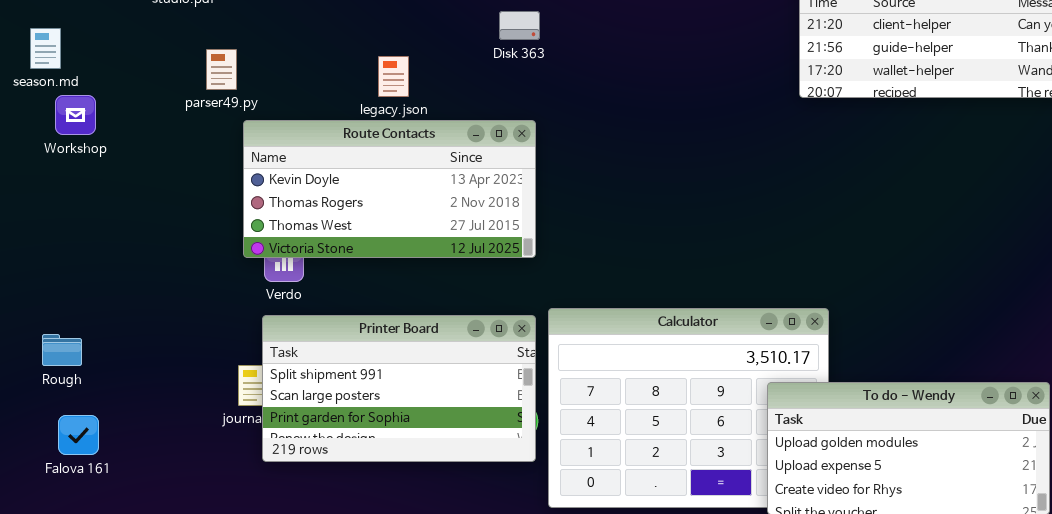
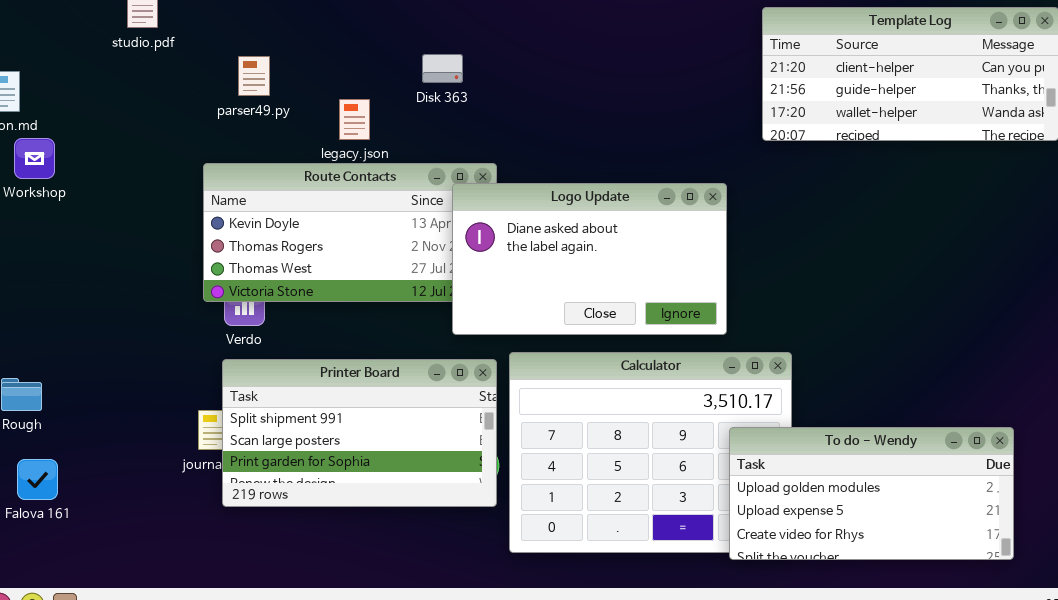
Disk 363: [499,11,540,40] -> [422,54,463,83], moved
parser49.py: [206,49,237,90] -> [238,56,270,96], moved
Logo Update: none -> [452,183,727,335], opened

